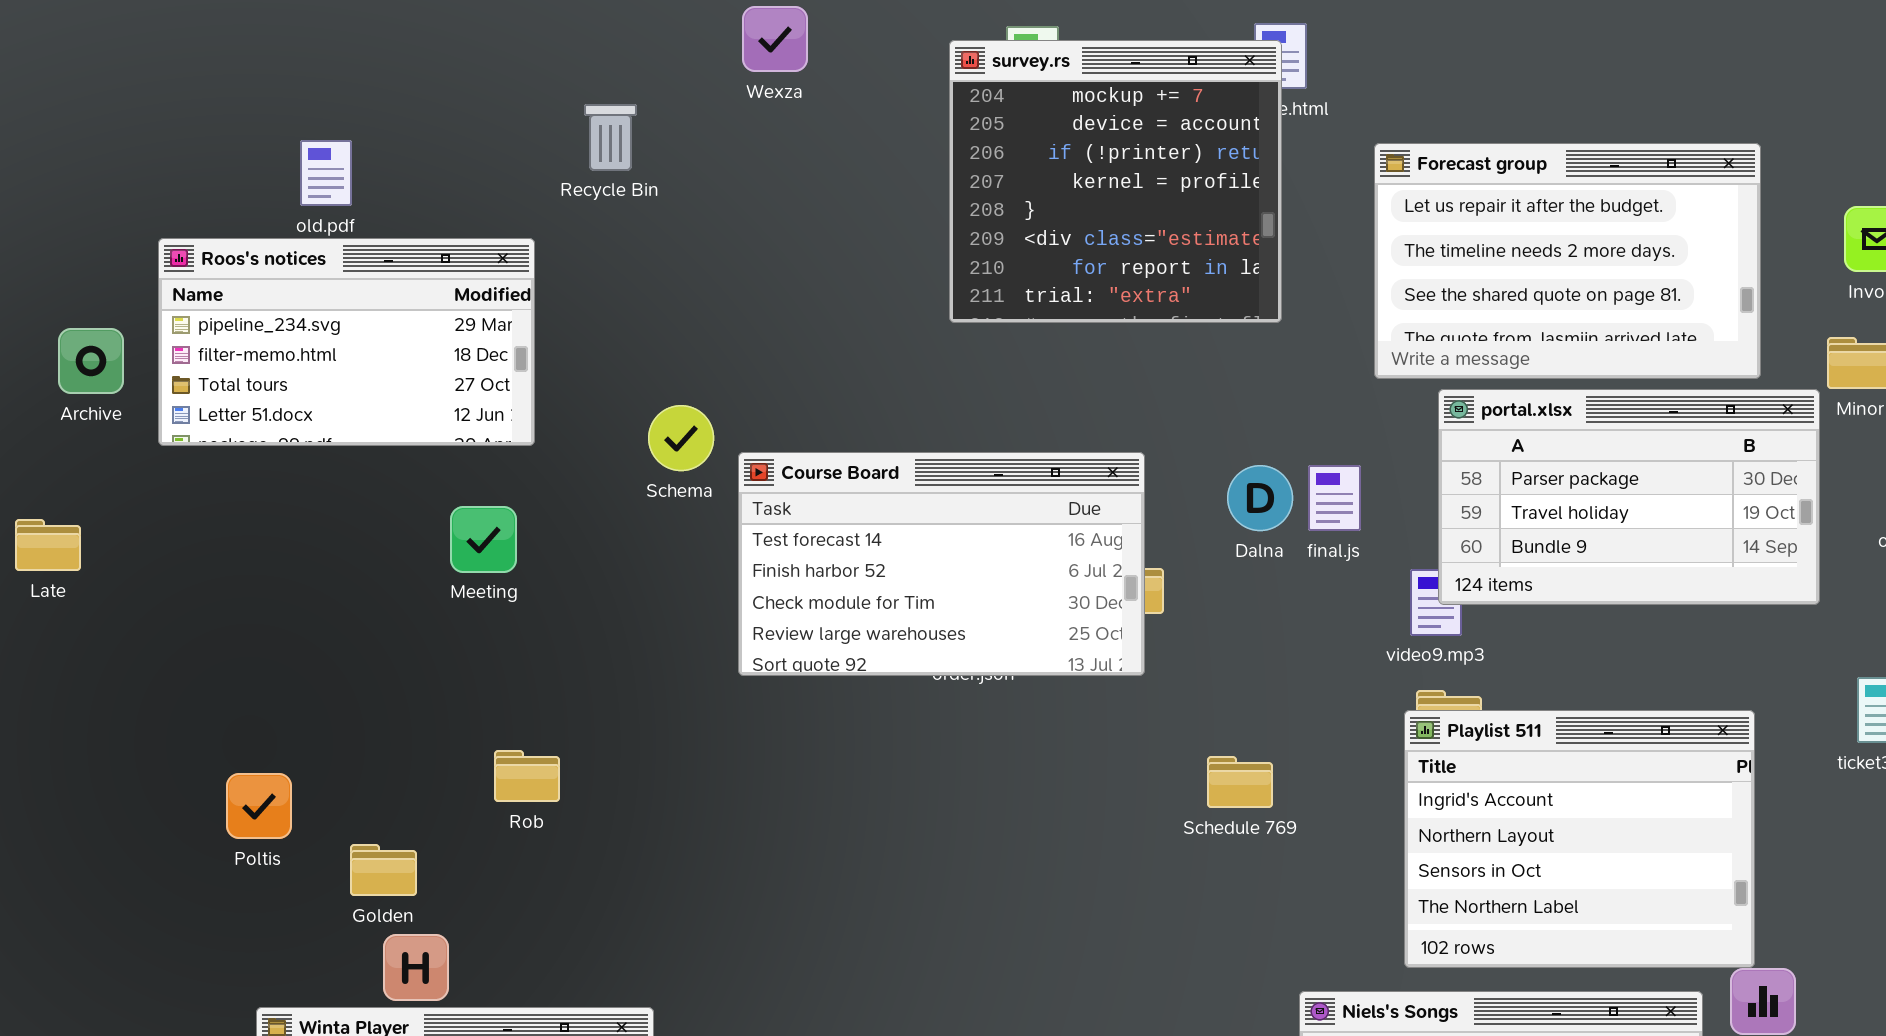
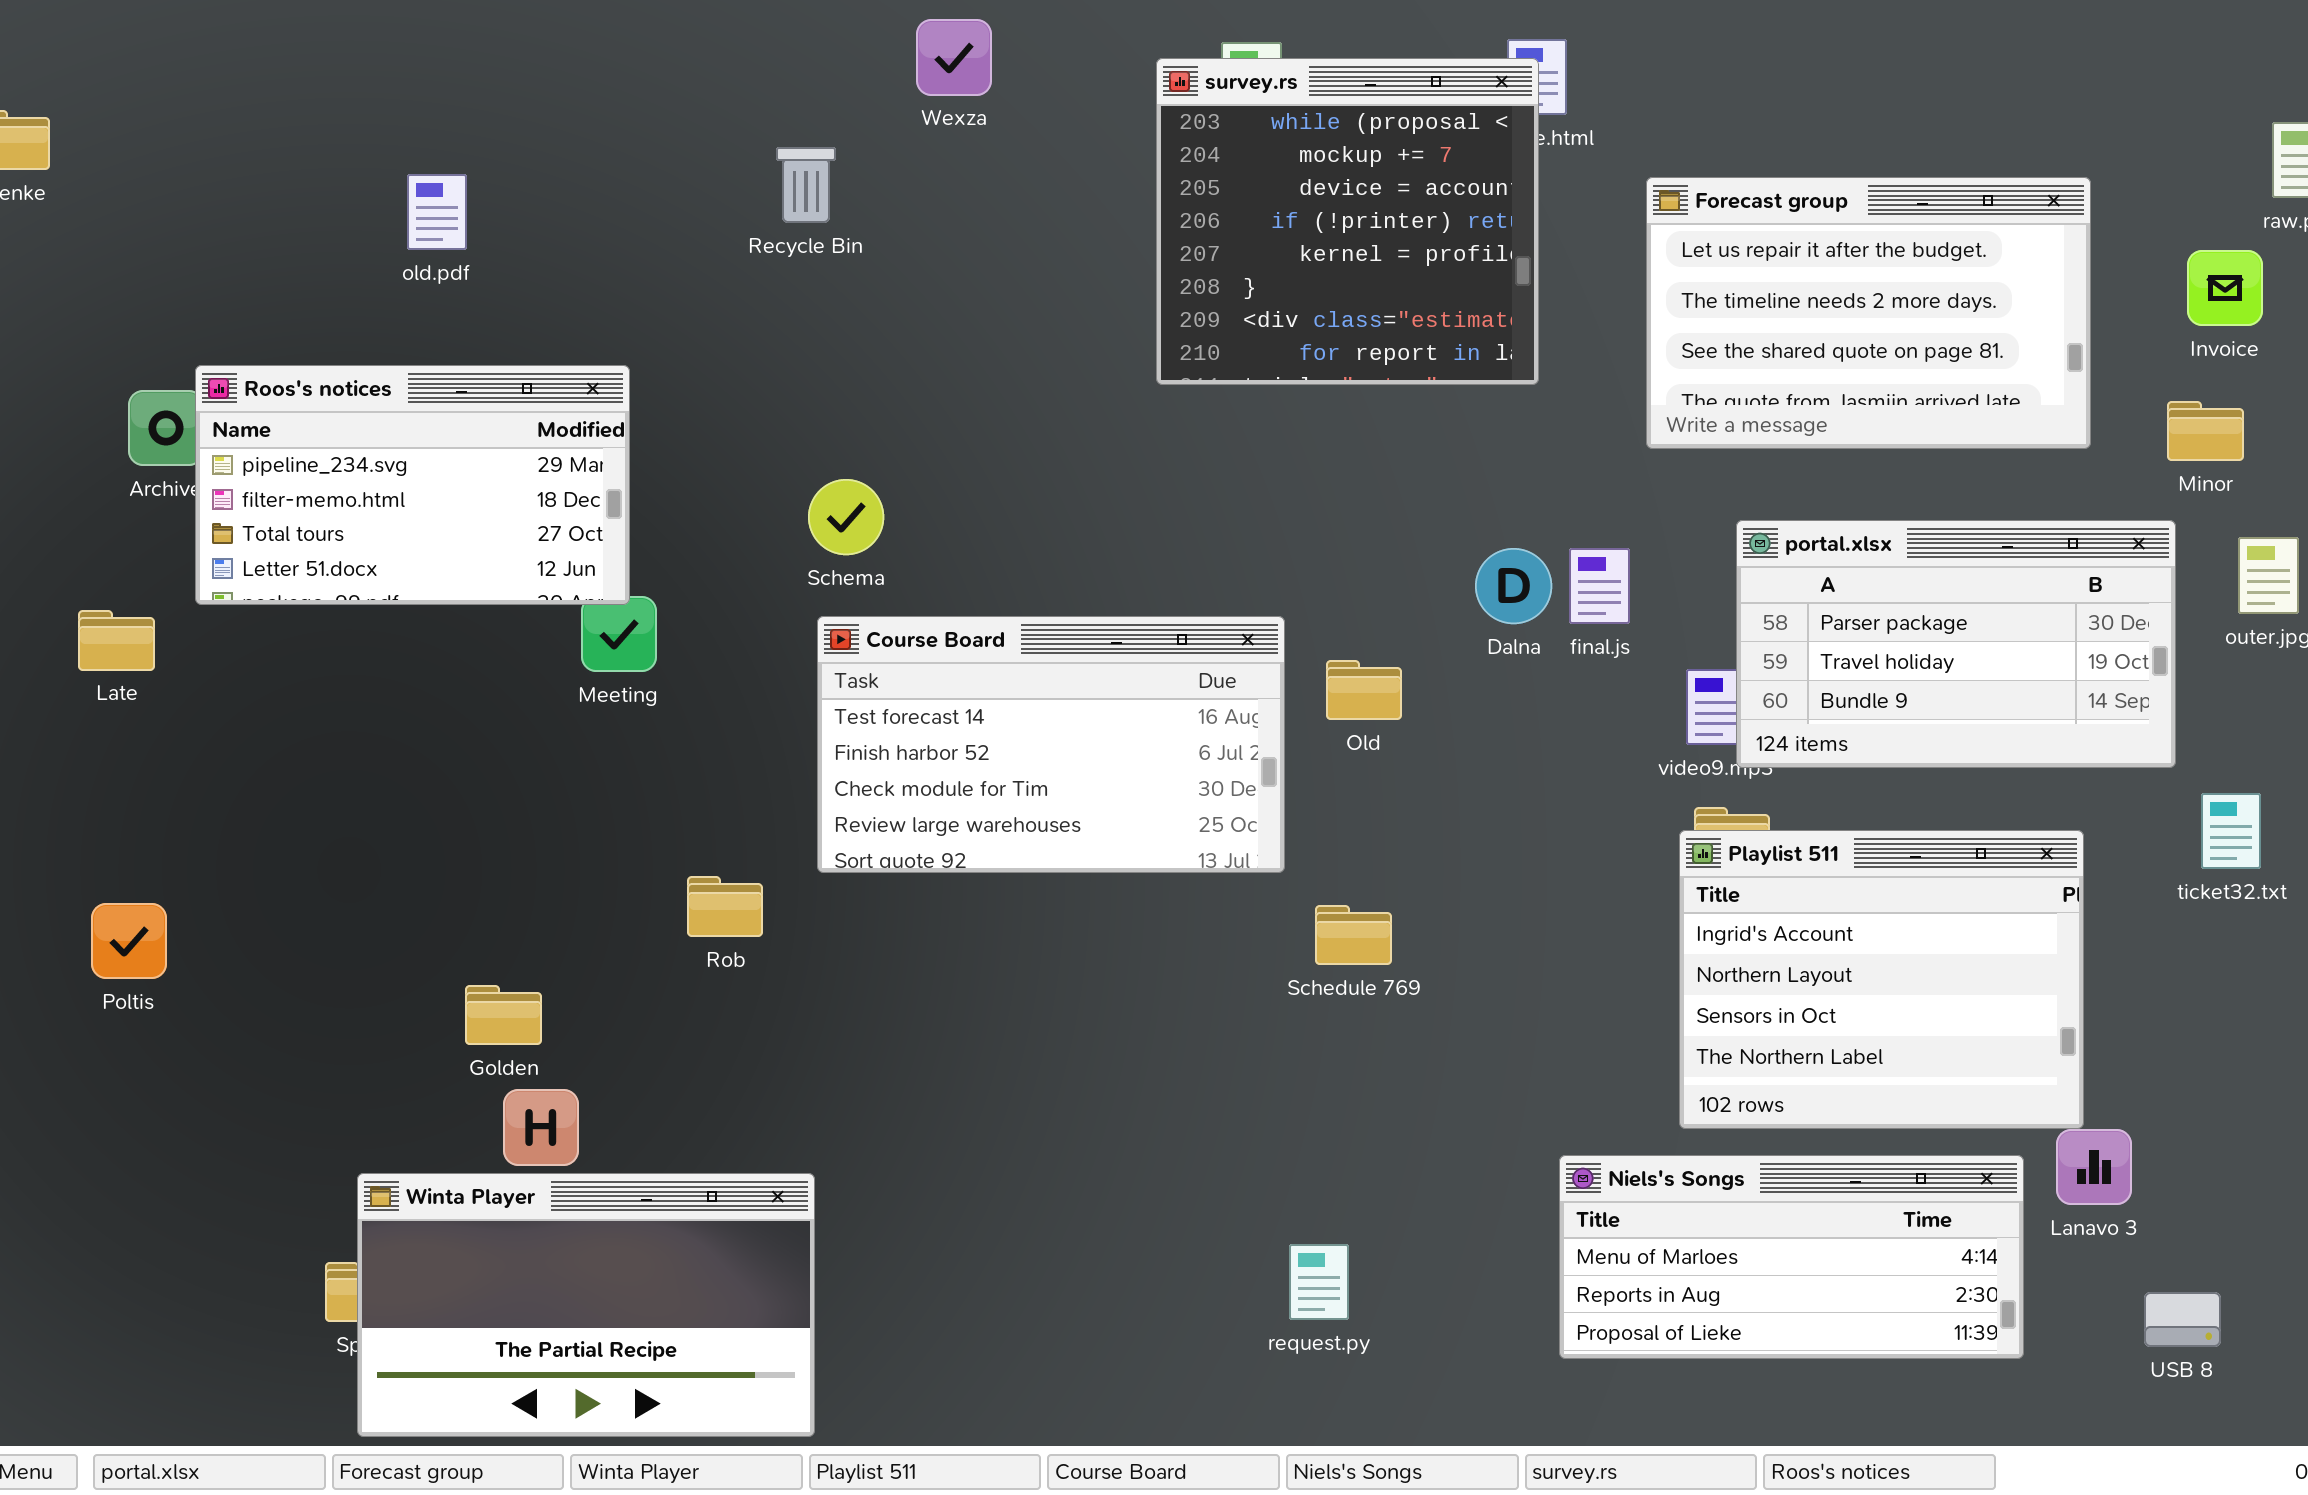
survey.rs: [949,40,1282,323] -> [1156,58,1539,385], scrolled up 1 row
Recycle Bin: [584,104,637,171] -> [776,147,836,223], moved
Roos's notices: [158,238,535,446] -> [195,365,630,605], moved
portal.xlsx: [1438,389,1820,605] -> [1736,520,2176,768], moved
Course Board: [738,452,1145,676] -> [817,616,1285,873], moved
Rob: [494,750,560,802] -> [687,876,763,937], moved
Schedule 769: [1207,756,1273,808] -> [1315,905,1392,965], moved
Poltis: [226,773,292,839] -> [91,903,167,979], moved

